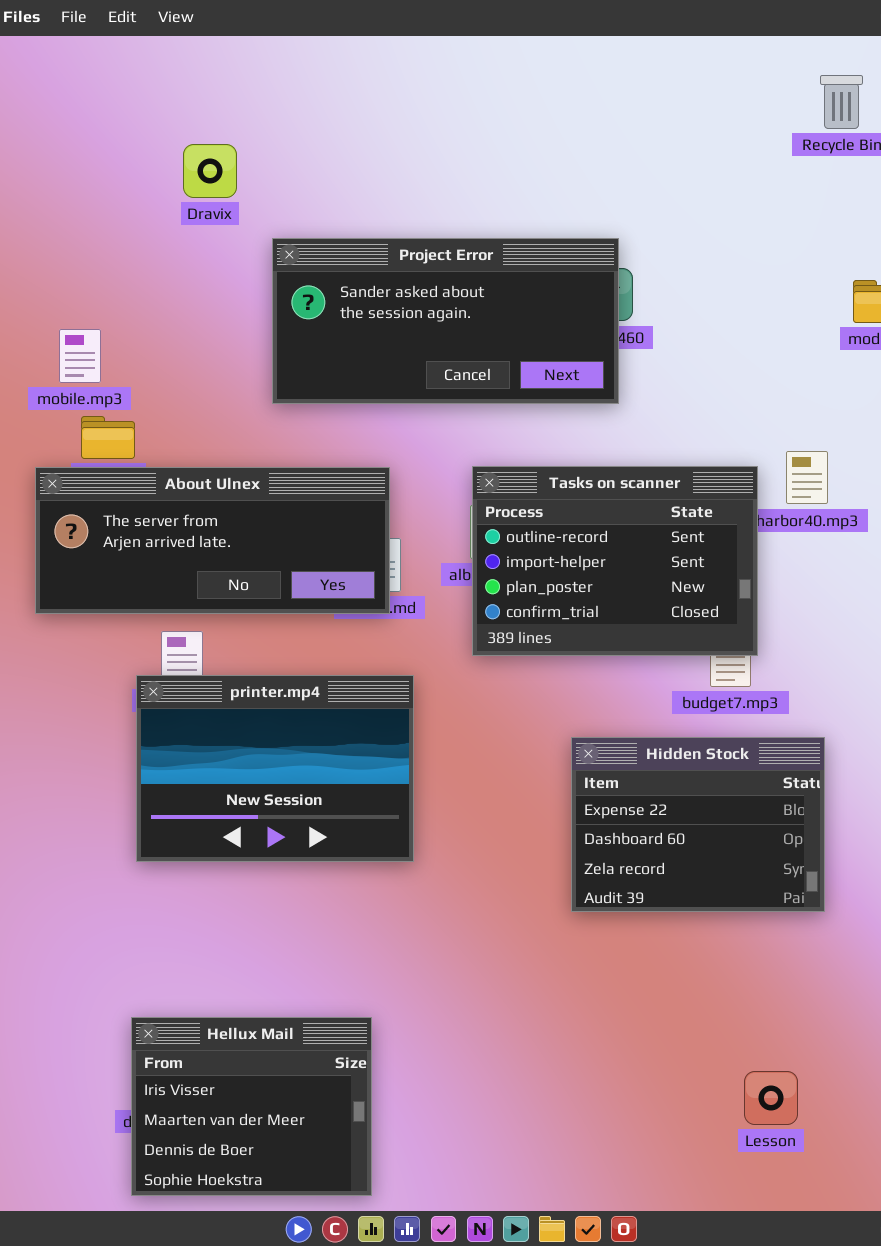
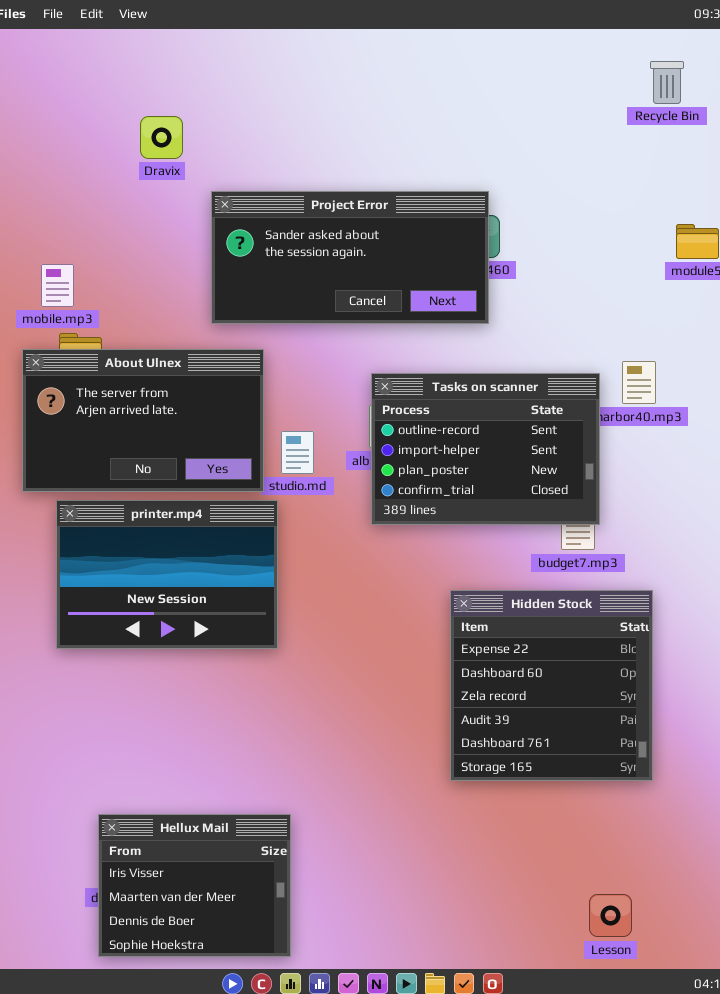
About Ulnex: [35,467,390,614] -> [22,349,264,492], resized
printer.mp4: [136,675,414,862] -> [56,500,278,649], moved
Hidden Stock: [571,737,825,912] -> [450,590,653,781], resized
Lesson: [744,1071,798,1125] -> [589,894,632,937], moved

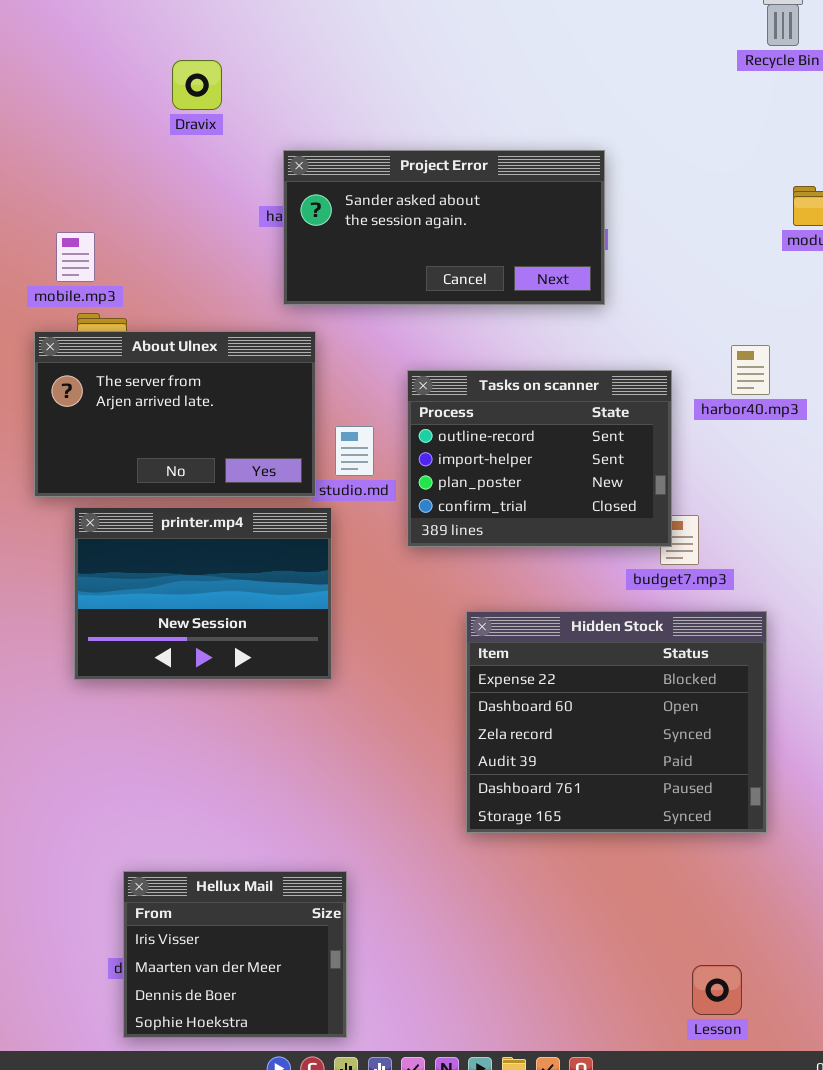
Project Error: [211,191,489,324] -> [283,150,605,305], moved
Tasks on scanner: [371,373,600,525] -> [407,370,672,547], moved
Hidden Stock: [450,590,653,781] -> [466,611,767,833], resized

